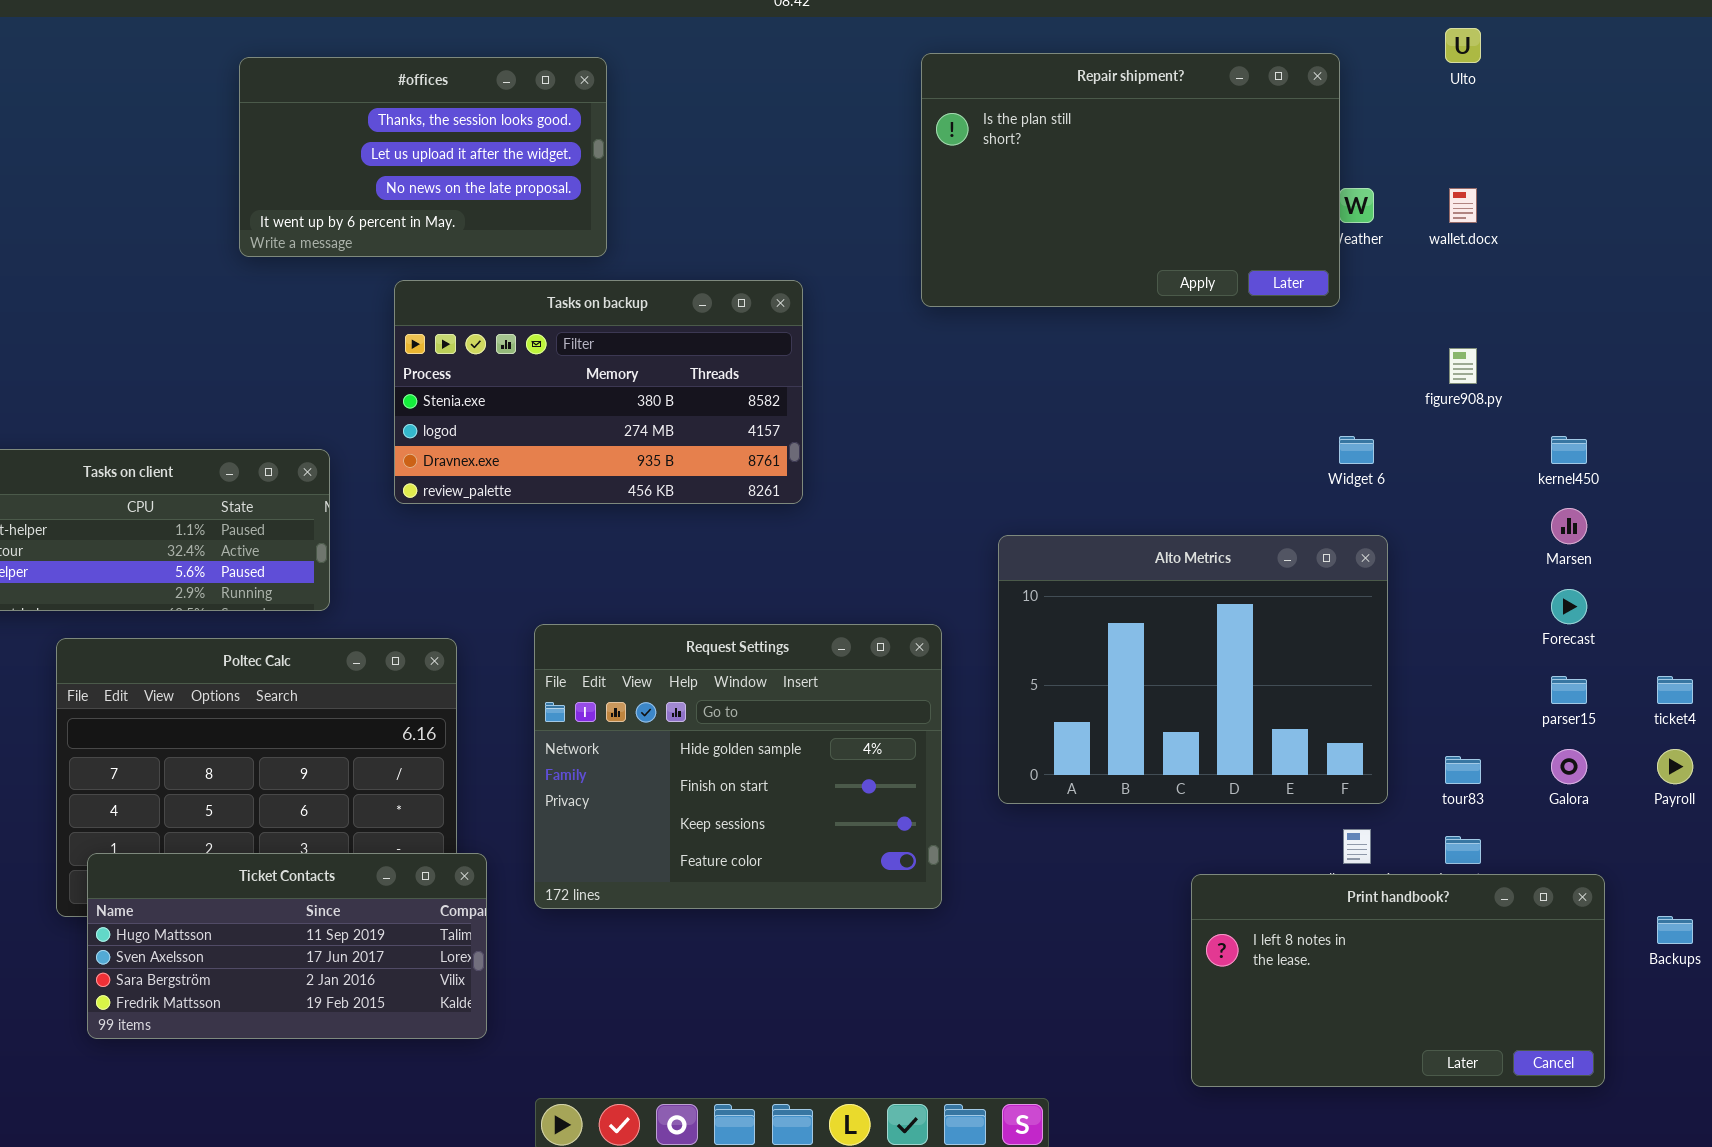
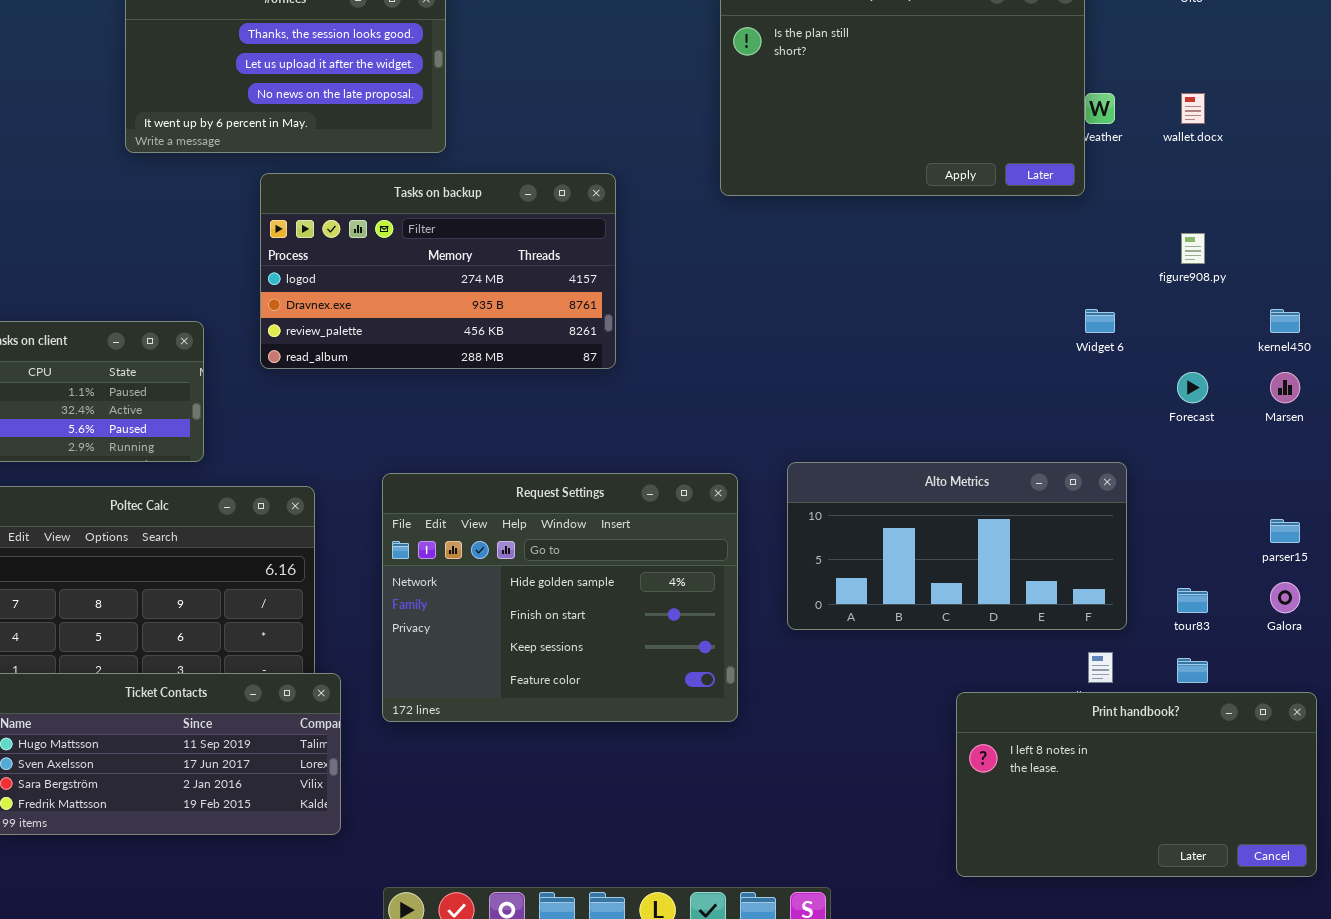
Tasks on backup: [394,280,803,504] -> [260,173,616,369], scrolled down 1 row
Alto Metrics: [998,535,1388,804] -> [787,462,1127,630], resized
Forecast: [1551,589,1587,624] -> [1177,372,1208,403], moved

